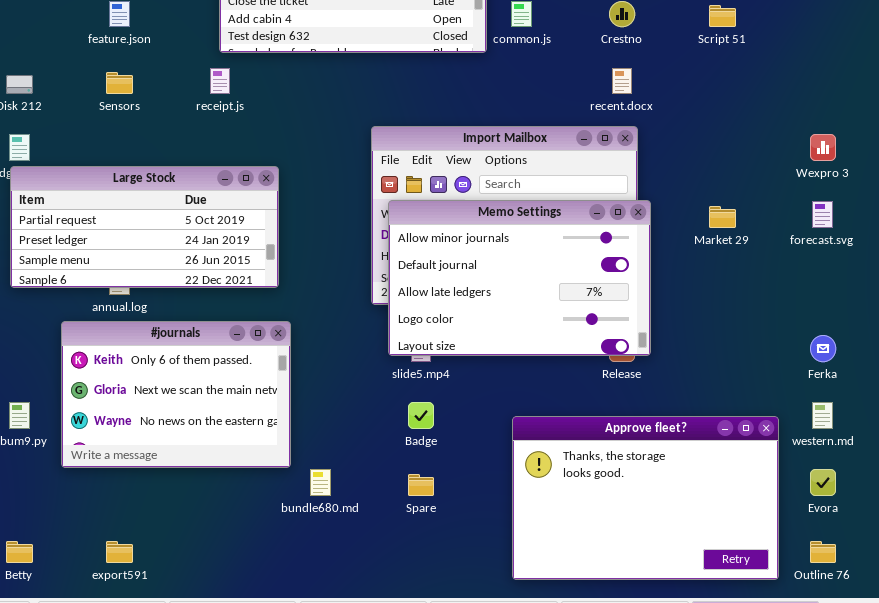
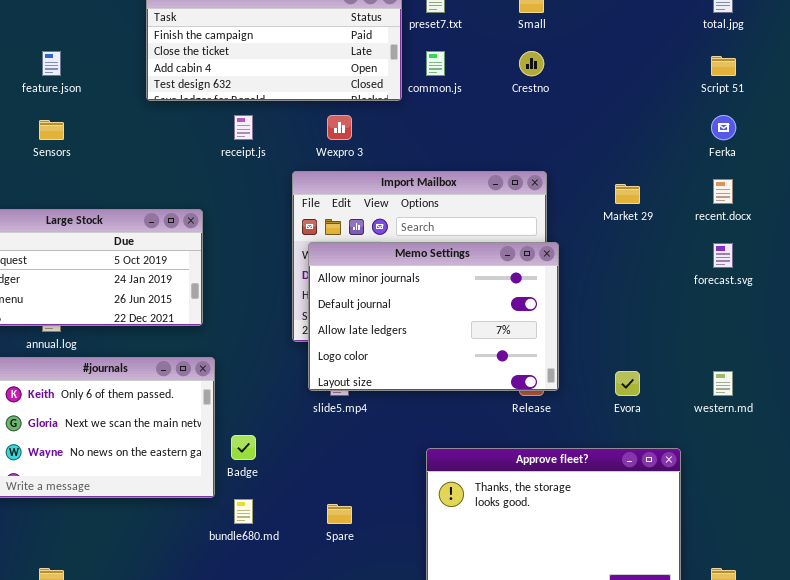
Script 51: [709,5,736,27] -> [711,56,736,76], moved
receipt.js: [210,68,230,94] -> [234,115,253,140], moved
recent.docx: [612,68,632,94] -> [713,179,733,204], moved
Wexpro 3: [810,134,836,161] -> [327,115,352,140], moved
Market 29: [709,206,736,228] -> [615,184,640,204], moved
Ferka: [810,335,836,362] -> [711,115,736,140], moved
Badge: [408,402,434,429] -> [231,435,256,460], moved
western.md: [812,402,833,429] -> [713,371,733,396], moved
Evora: [810,469,836,496] -> [615,371,640,396], moved

